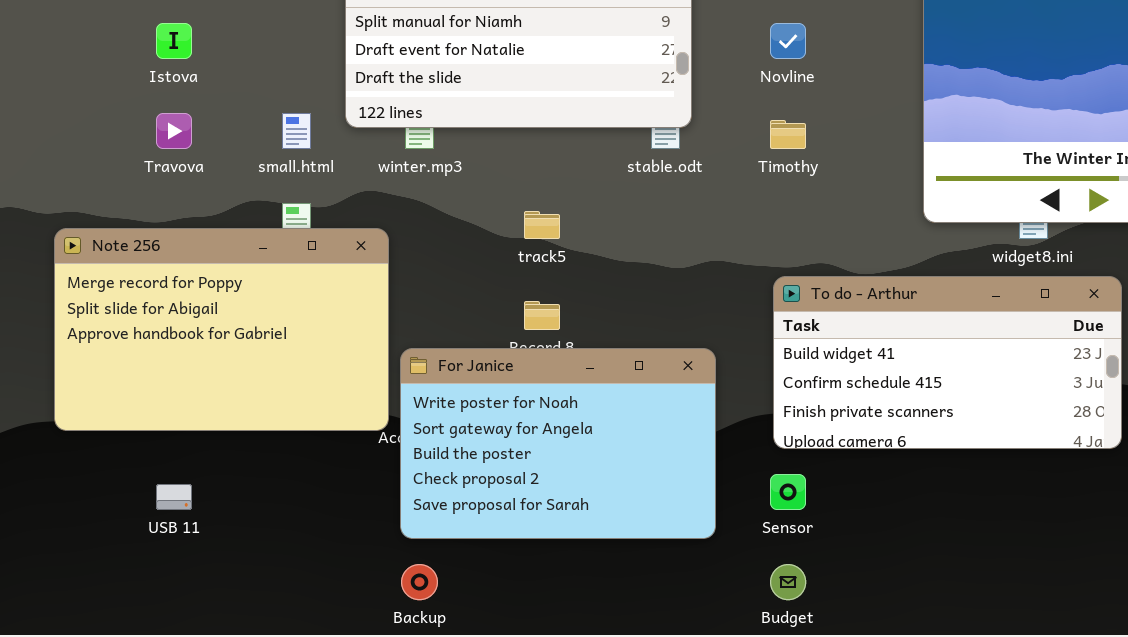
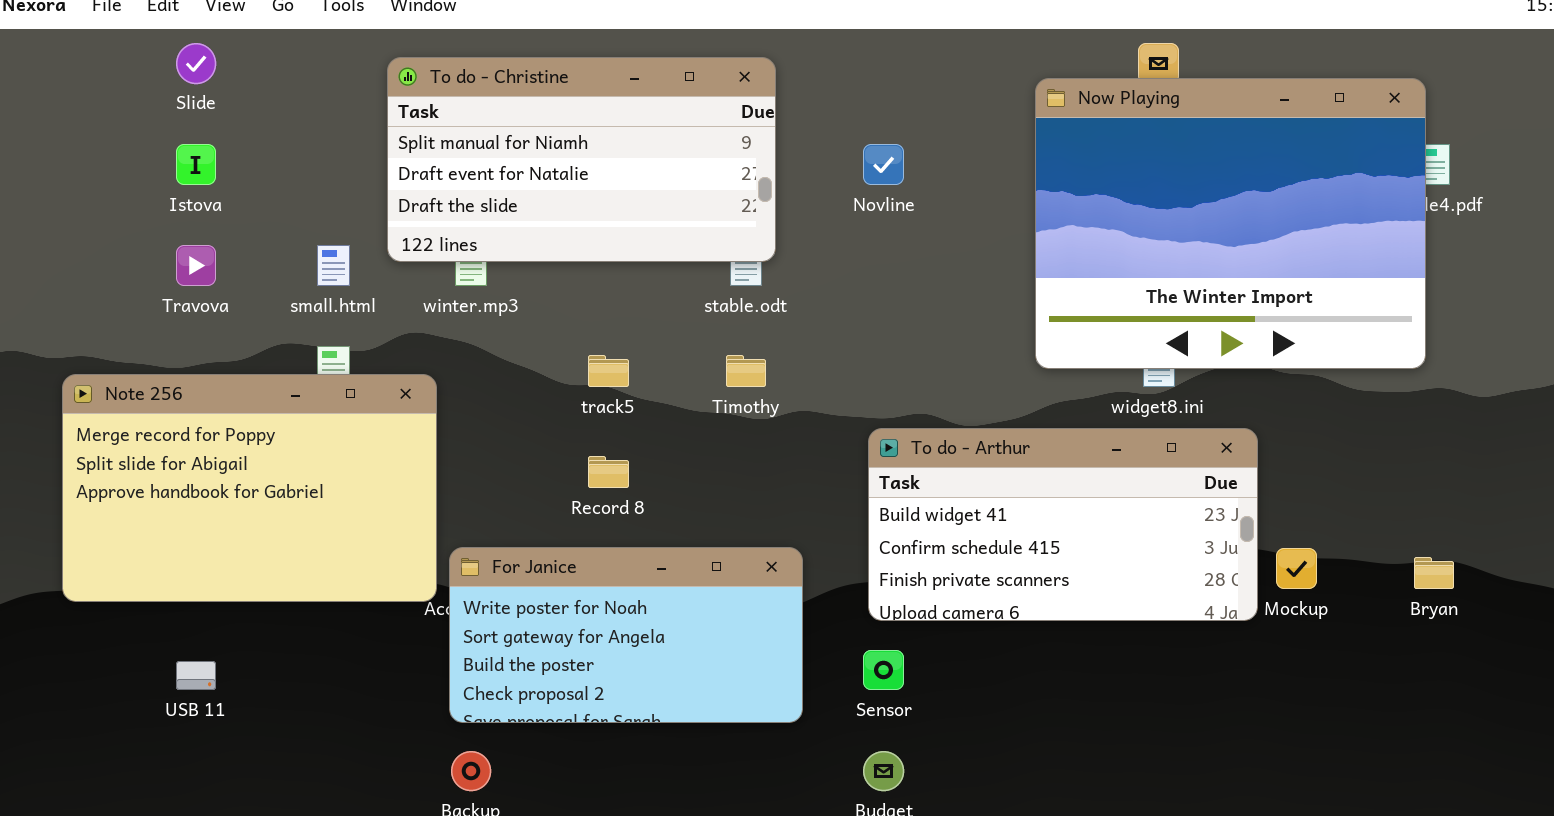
Timothy: [770,120,806,149] -> [726,355,766,387], moved
For Janice: [400,348,716,539] -> [449,547,803,723], resized

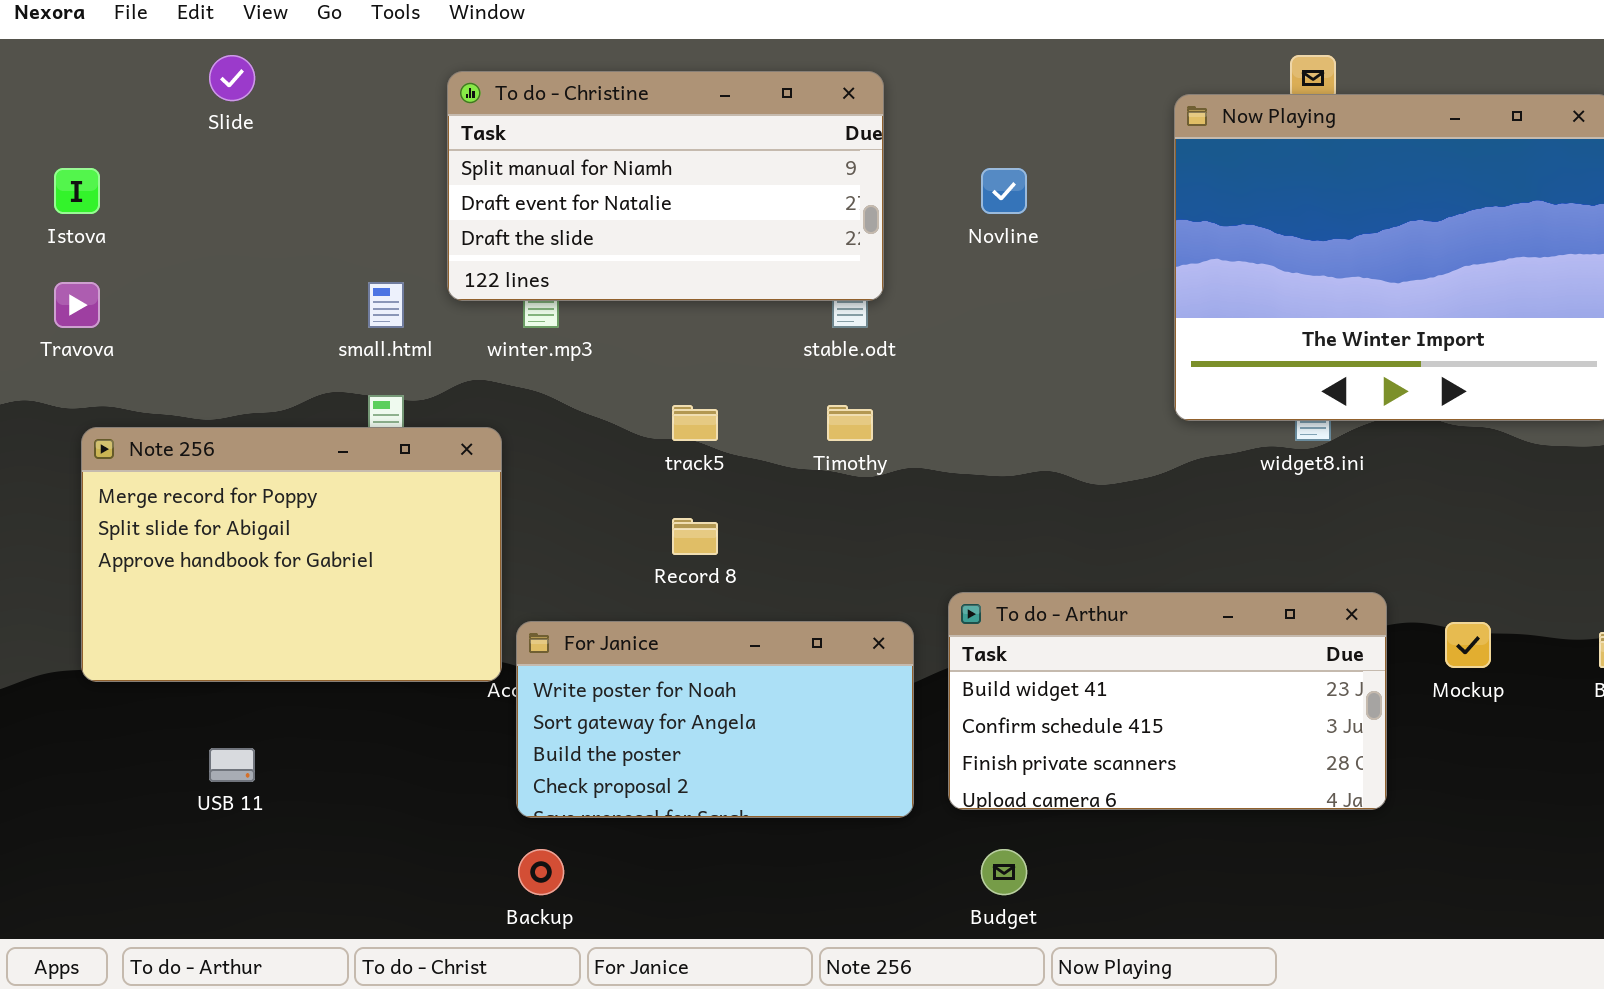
Istova: [176,144,216,185] -> [54,168,100,214], moved
Travova: [176,245,216,286] -> [54,282,100,328], moved
To do - Arthur: [868,428,1258,621] -> [948,592,1387,810], moved

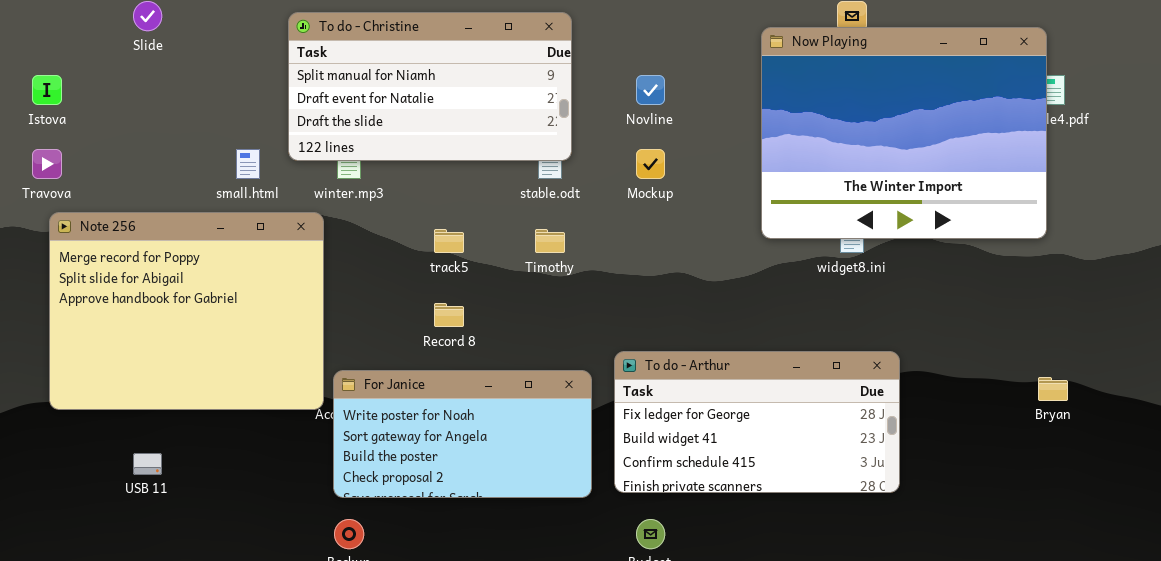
Note 256: [81,427,502,682] -> [49,212,324,410], resized
To do - Arthur: [948,592,1387,810] -> [614,351,900,493], scrolled up 1 row
Mockup: [1445,622,1491,668] -> [636,149,665,179], moved

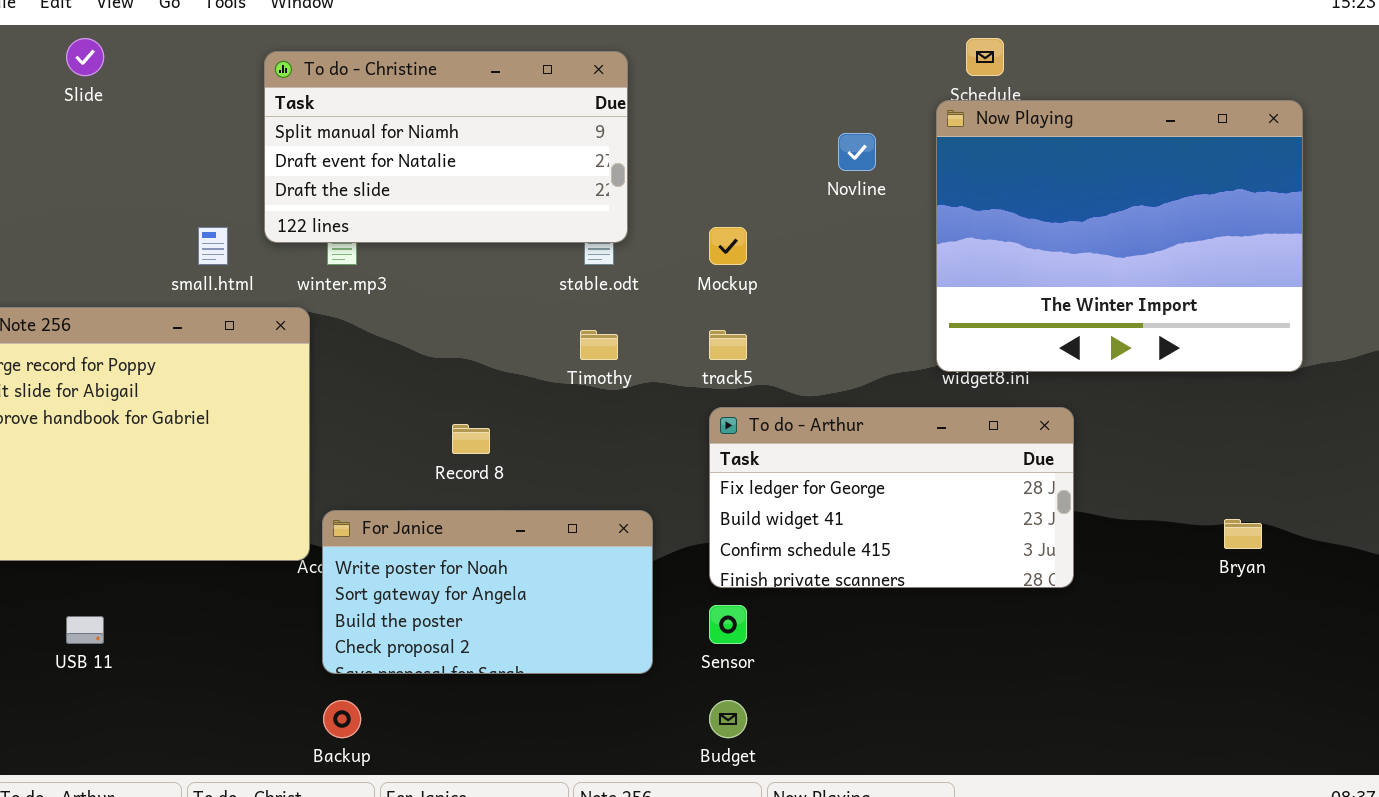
Now Playing: [761,27,1047,239] -> [936,100,1303,372], moved
Novline: [636,75,665,105] -> [838,133,876,171], moved
track5: [434,229,464,253] -> [709,330,747,360], moved
To do - Arthur: [614,351,900,493] -> [709,407,1074,588], moved

